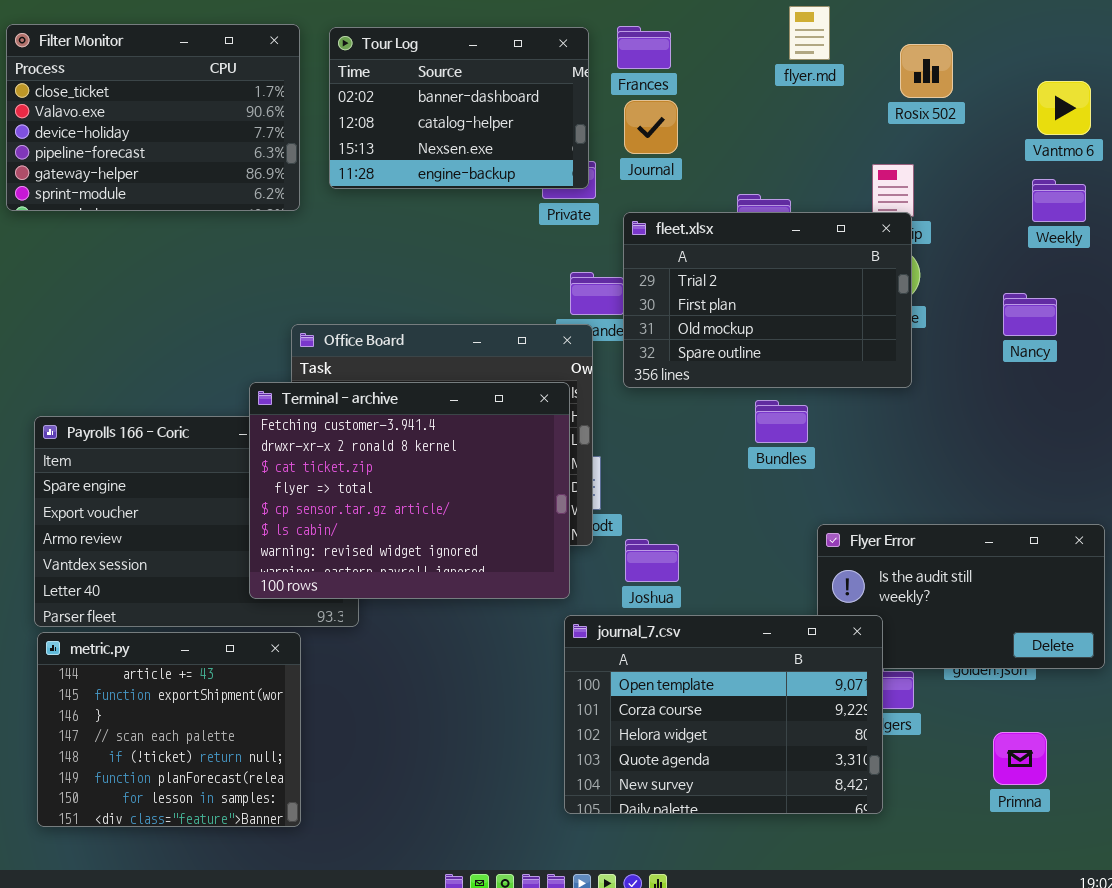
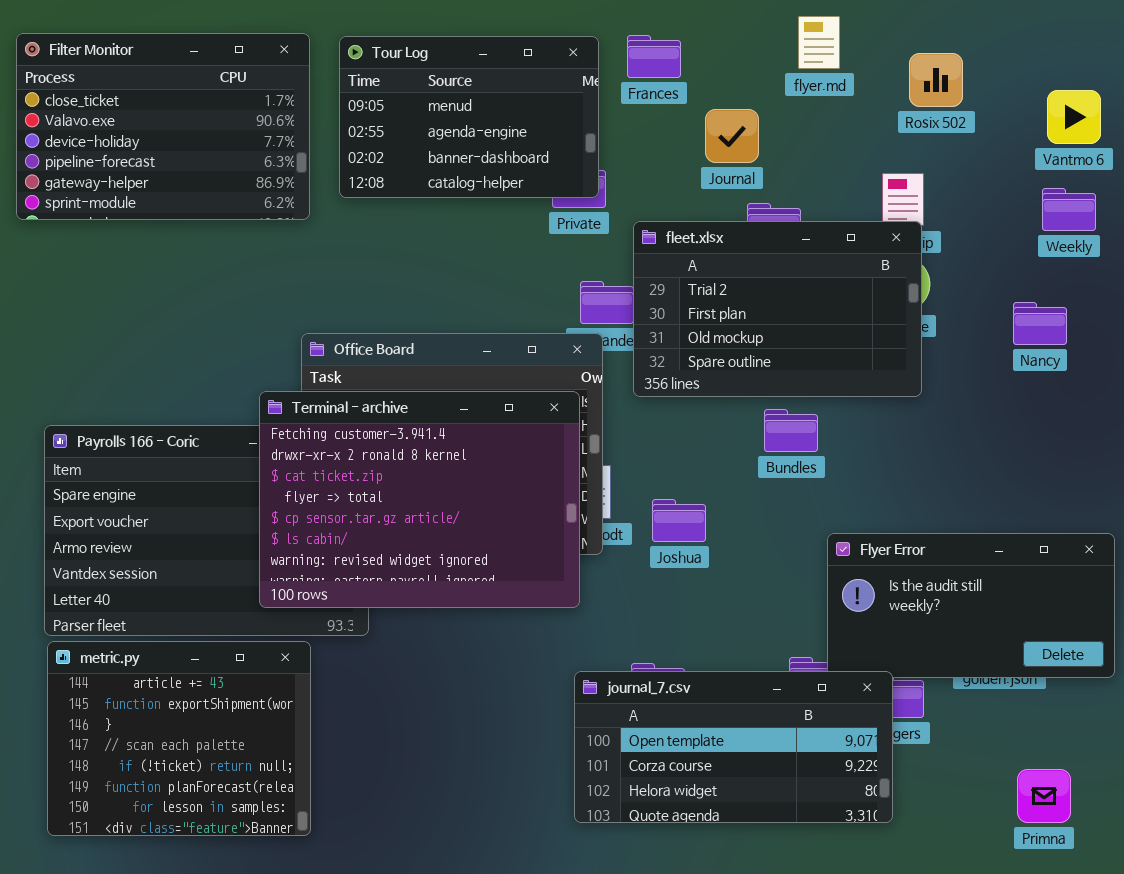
Tour Log: [329,27,589,189] -> [339,36,599,198], scrolled up 2 rows
Journal: [624,100,678,154] -> [705,109,759,163], moved
Joshua: [625,539,679,582] -> [652,499,706,542], moved
journal_7.csv: [564,615,883,814] -> [574,671,893,823], resized
Primna: [993,732,1047,785] -> [1017,769,1071,823], moved

